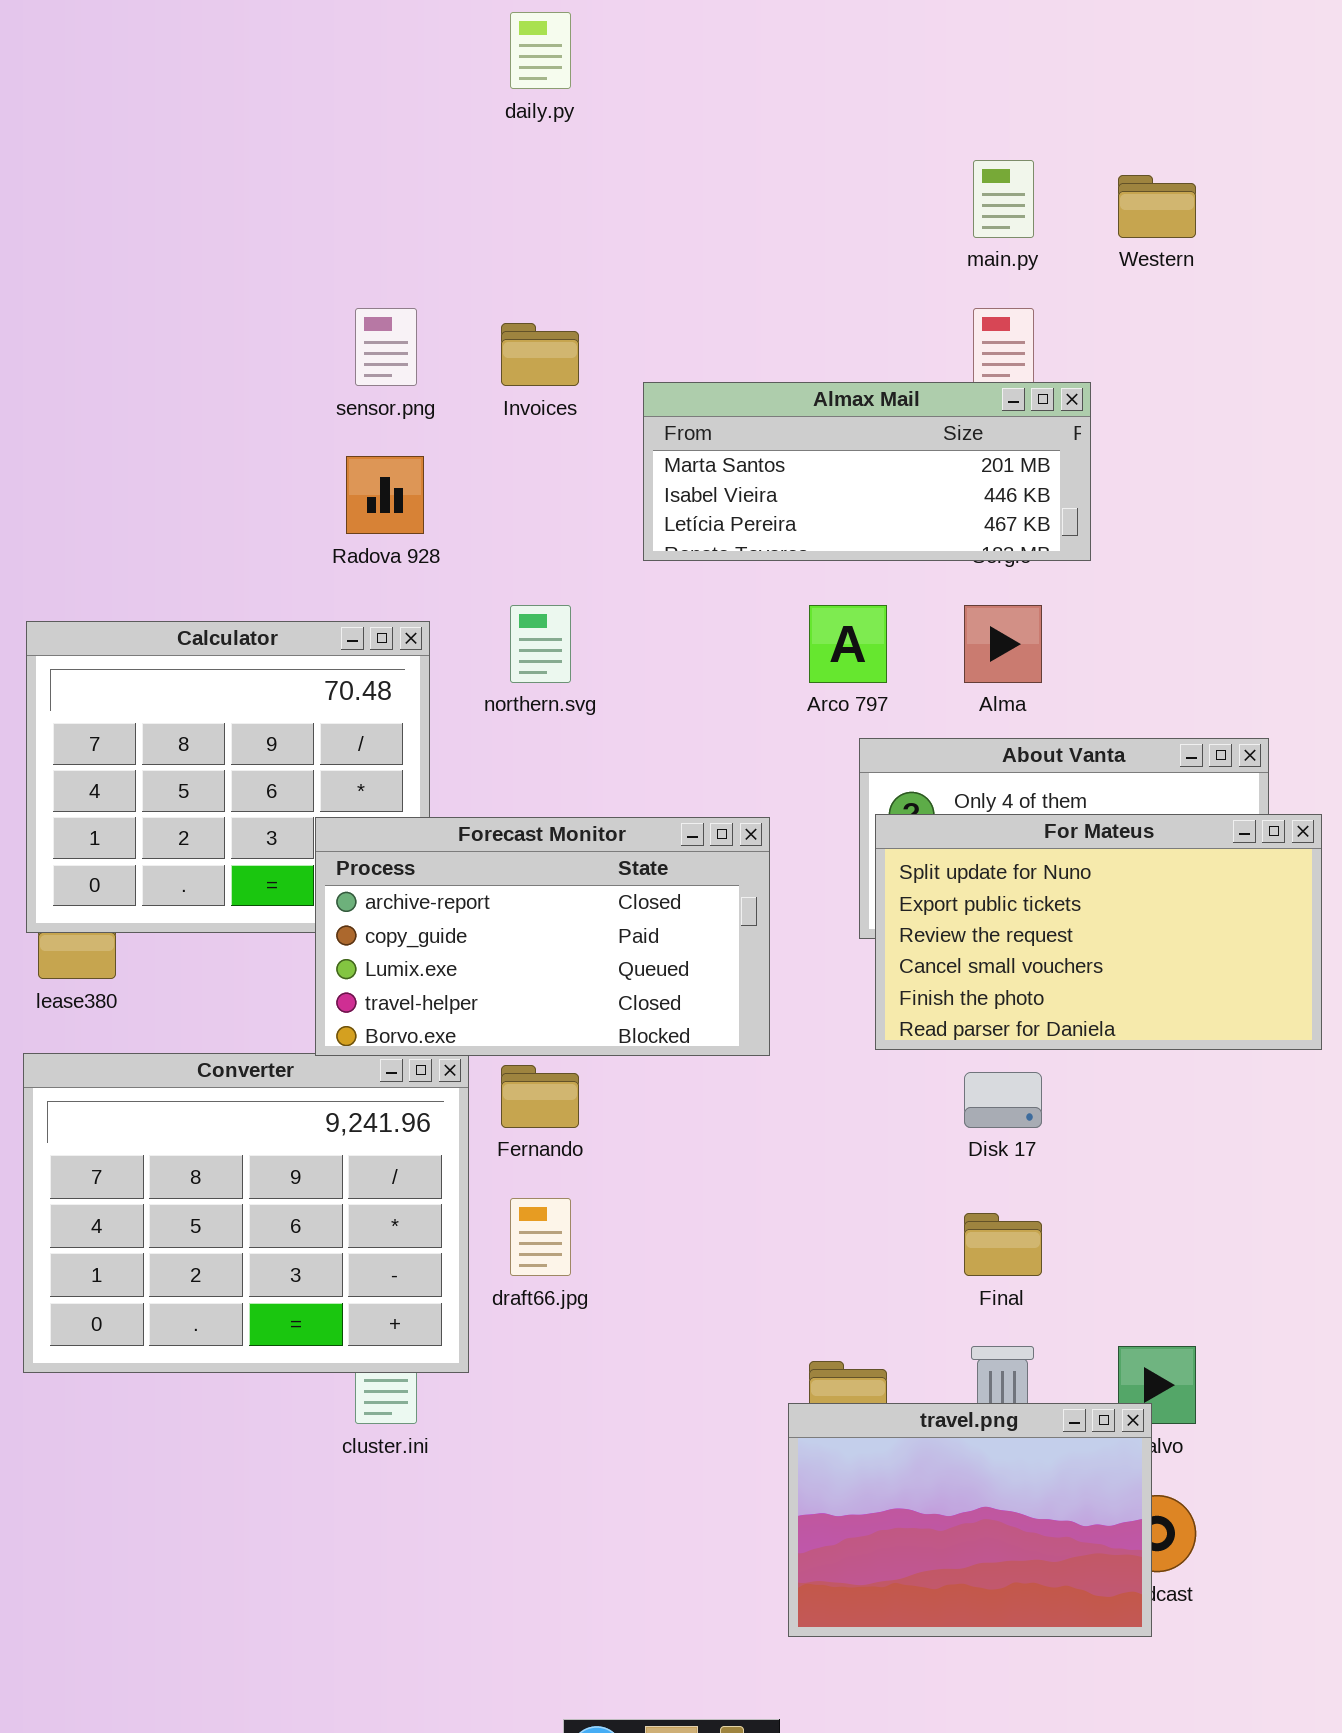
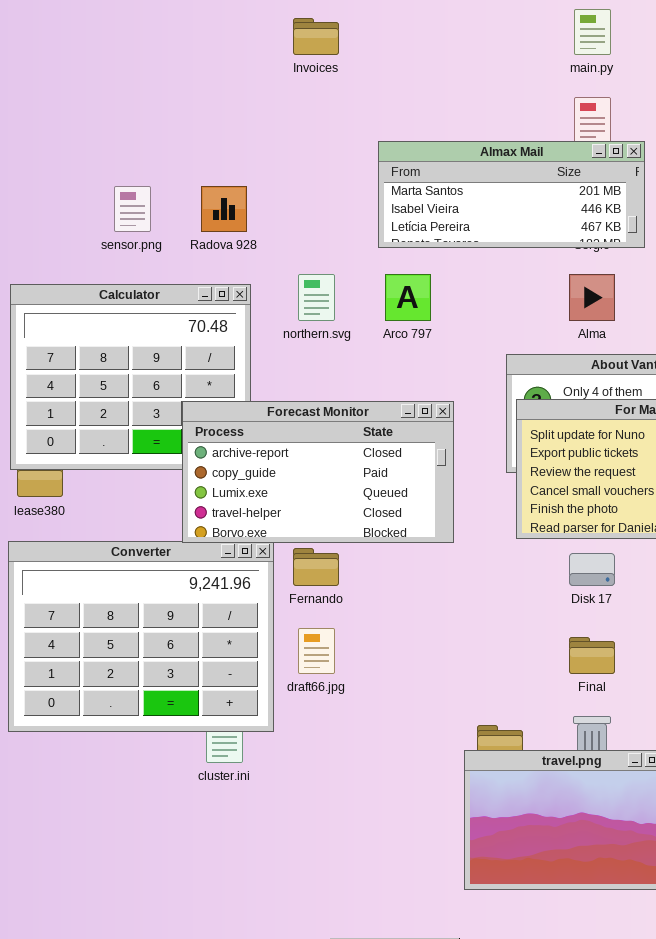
sensor.png: [355,308,417,386] -> [114,186,151,232], moved
Invoices: [501,323,579,386] -> [293,18,339,55], moved
Arco 797: [809,605,887,683] -> [385,274,431,321], moved

